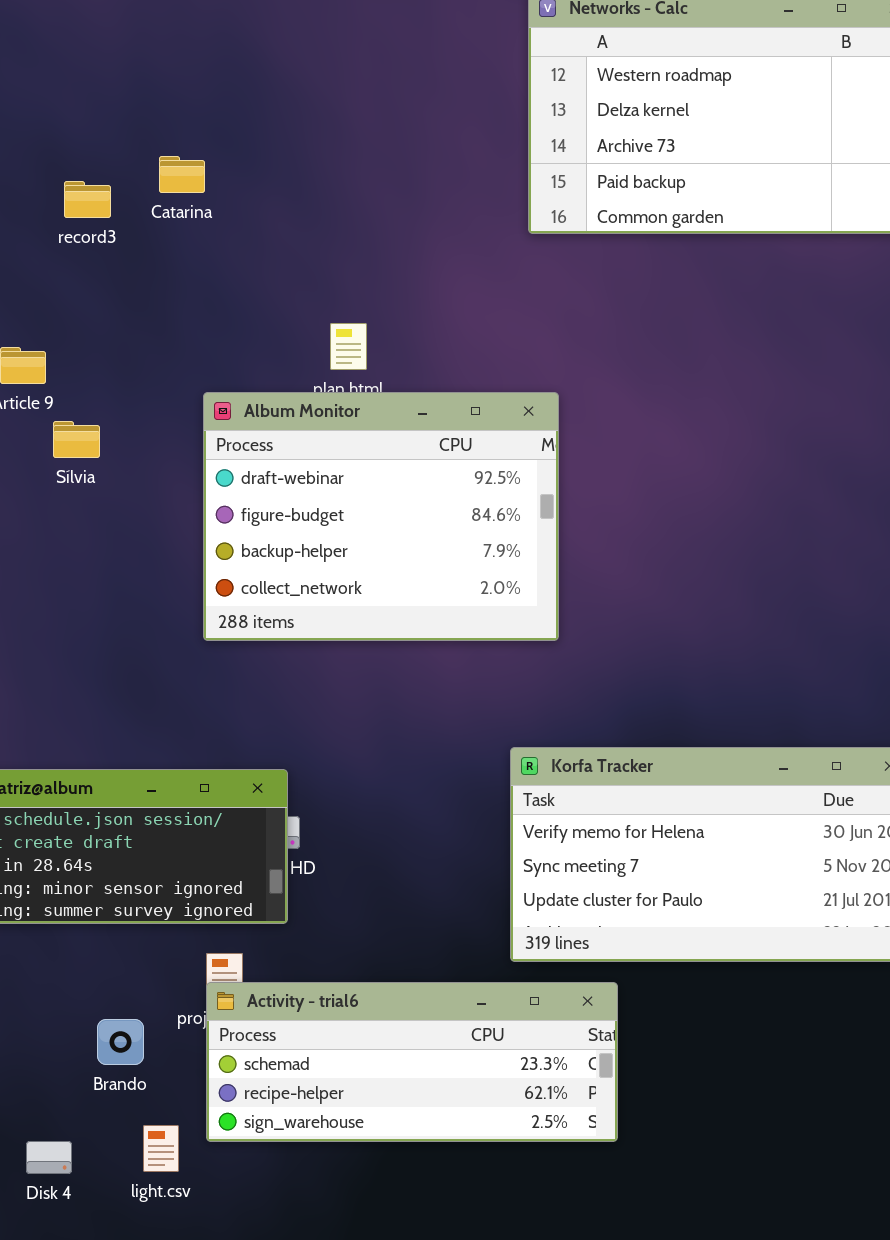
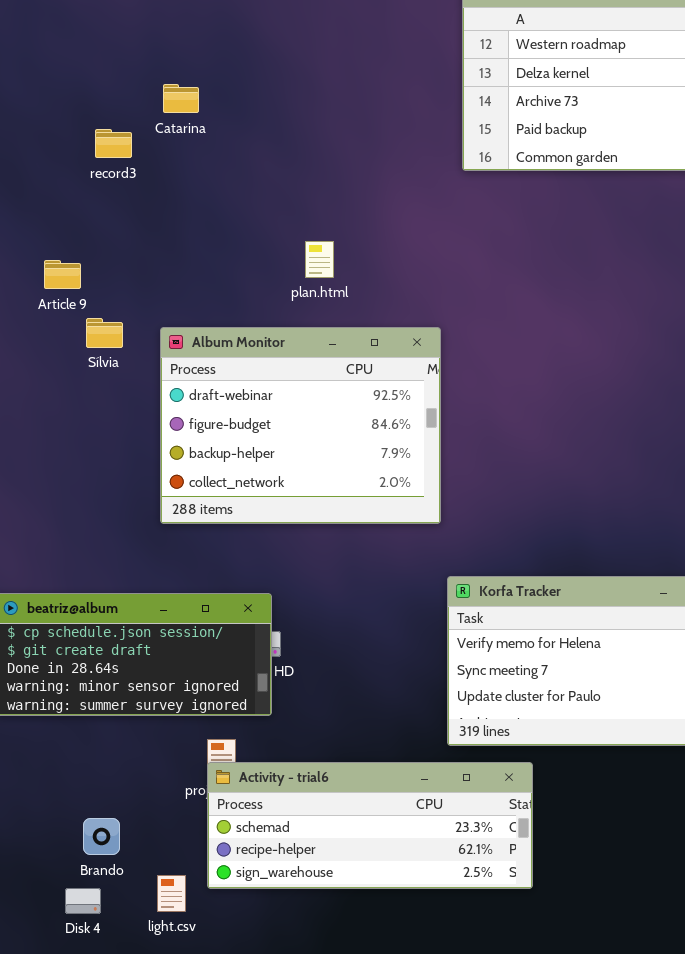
Catarina: [159,156,205,193] -> [163,84,199,113], moved
Album Monitor: [203,392,559,641] -> [160,327,441,524], moved
Brando: [97,1019,144,1065] -> [83,818,120,855], moved

